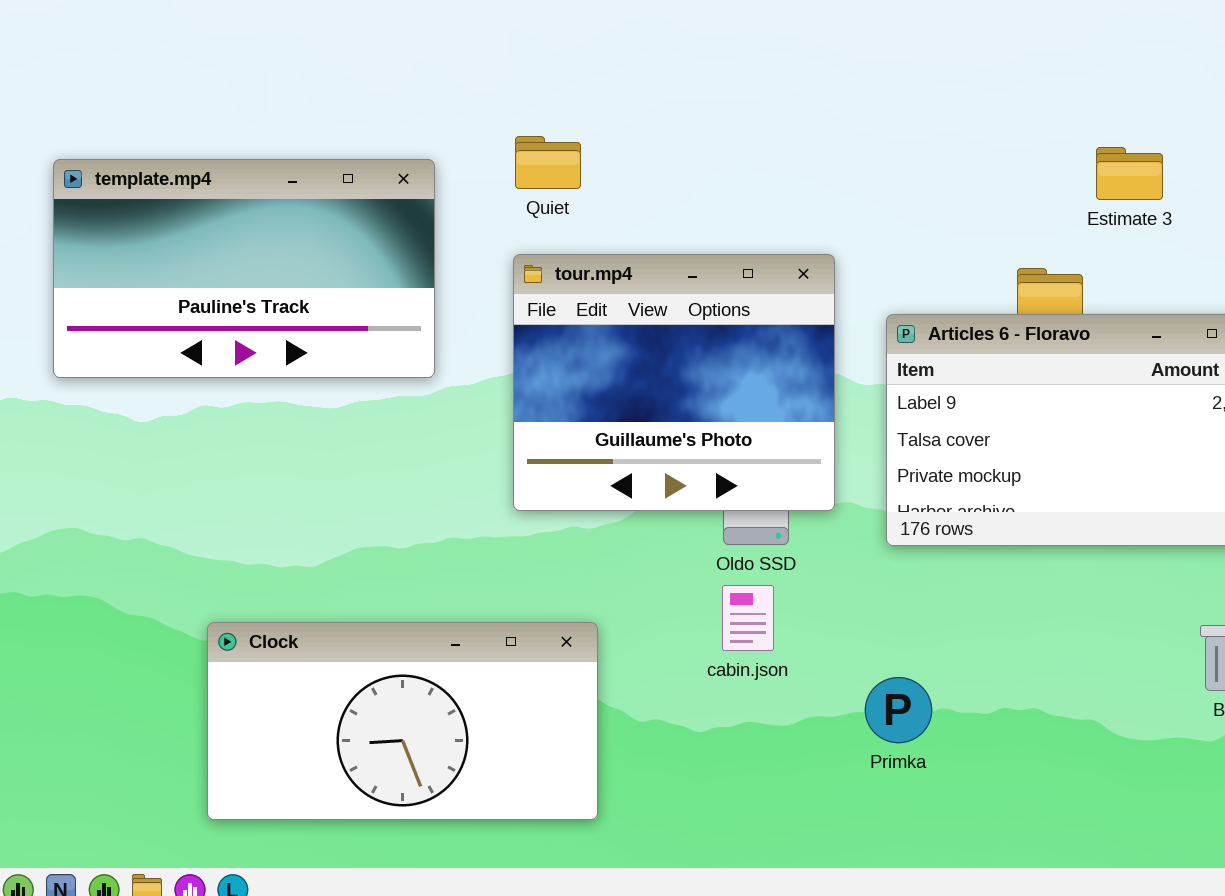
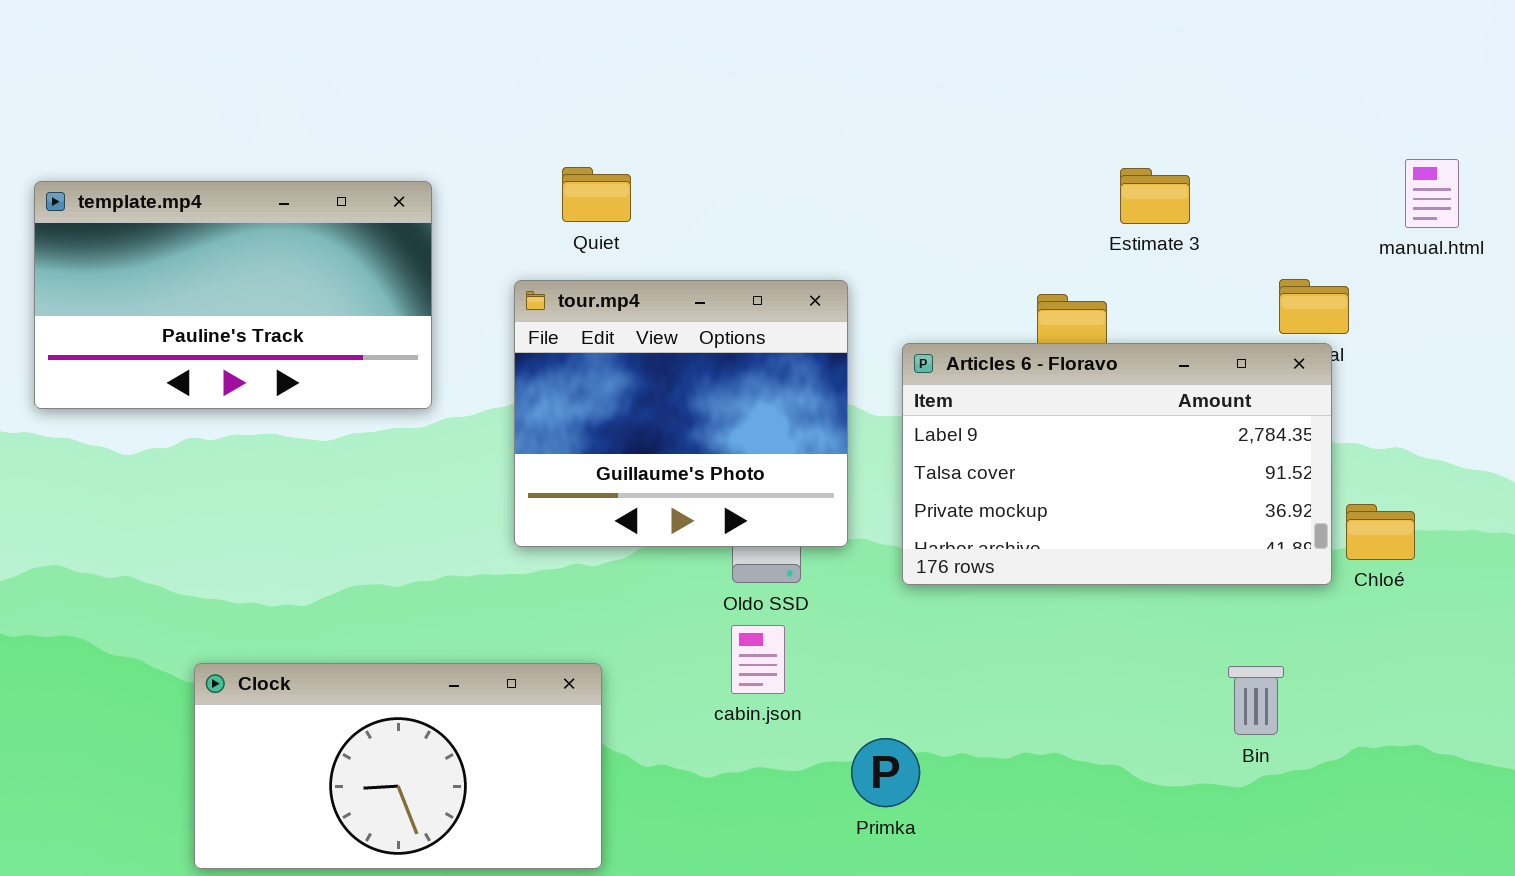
Quiet: [515,136,581,189] -> [562,167,631,222], moved
Primka: [865,677,932,743] -> [851,738,920,807], moved

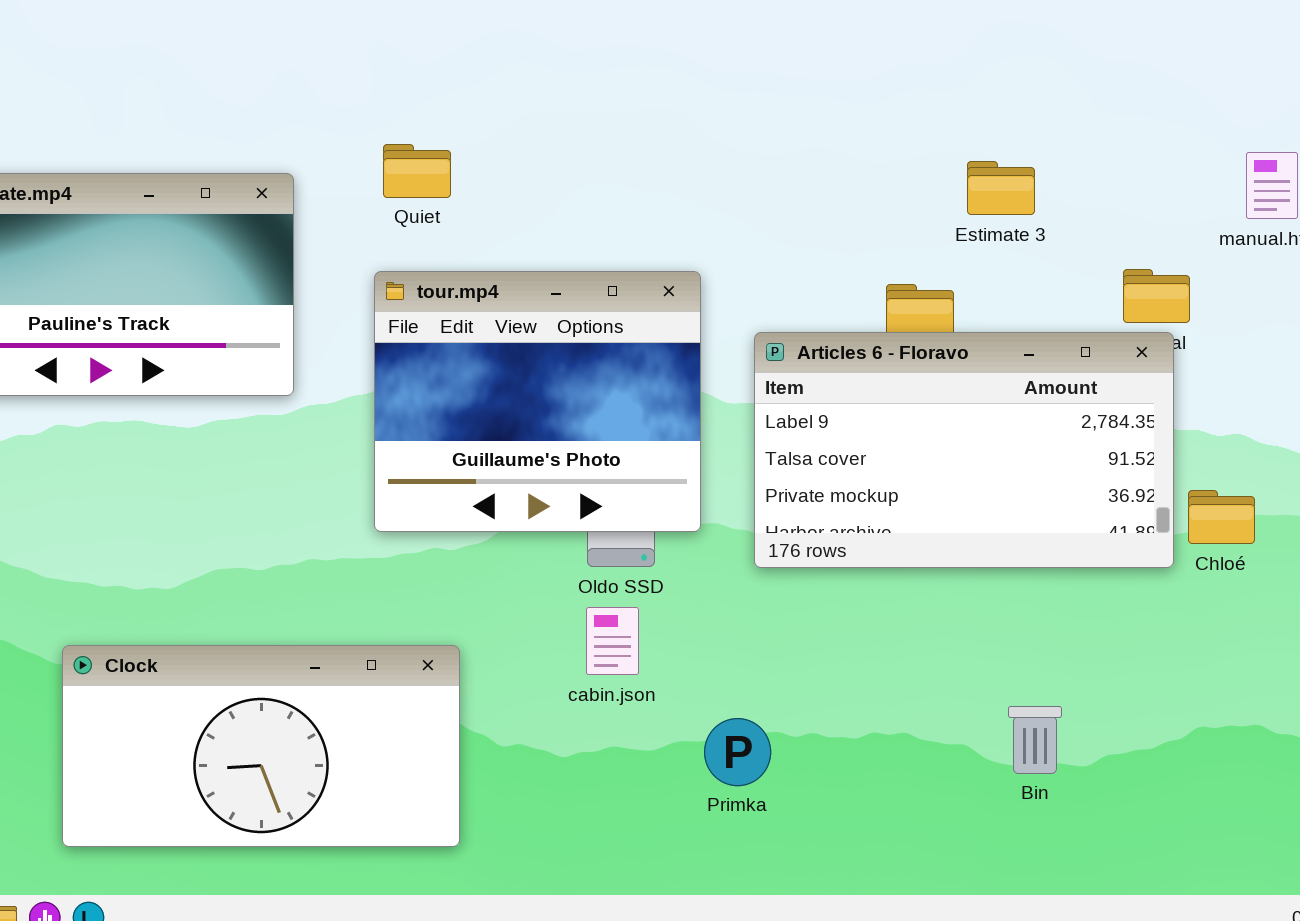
Quiet: [562,167,631,222] -> [383,144,451,198], moved
Bin: [1228,666,1284,735] -> [1008,706,1062,774], moved

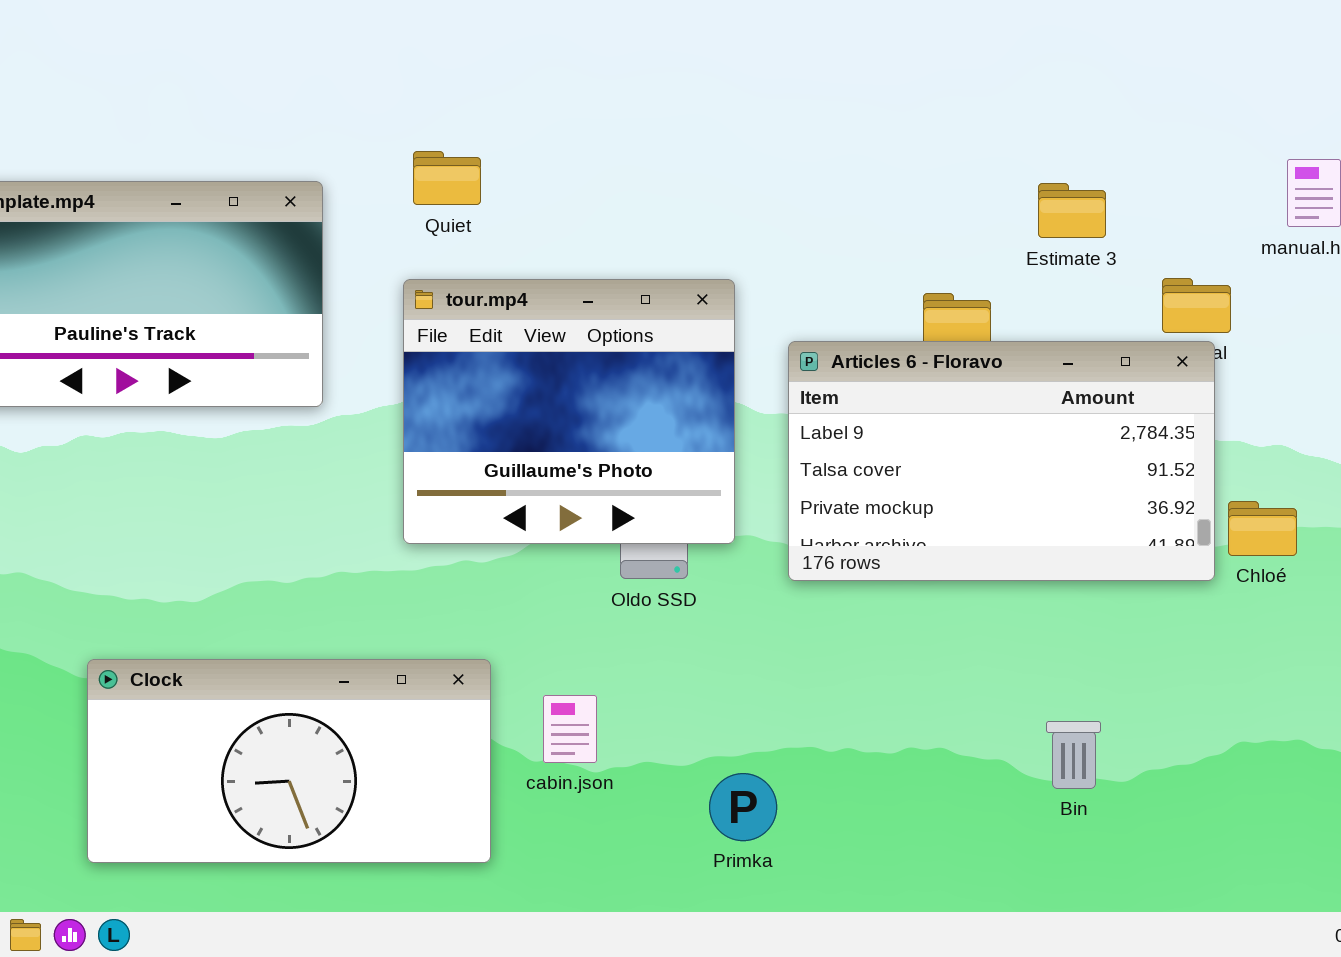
Estimate 3: [967,161,1035,215] -> [1038,183,1106,238], moved
cabin.json: [586,607,639,675] -> [543,695,597,763], moved
Primka: [704,718,771,786] -> [709,773,777,841], moved

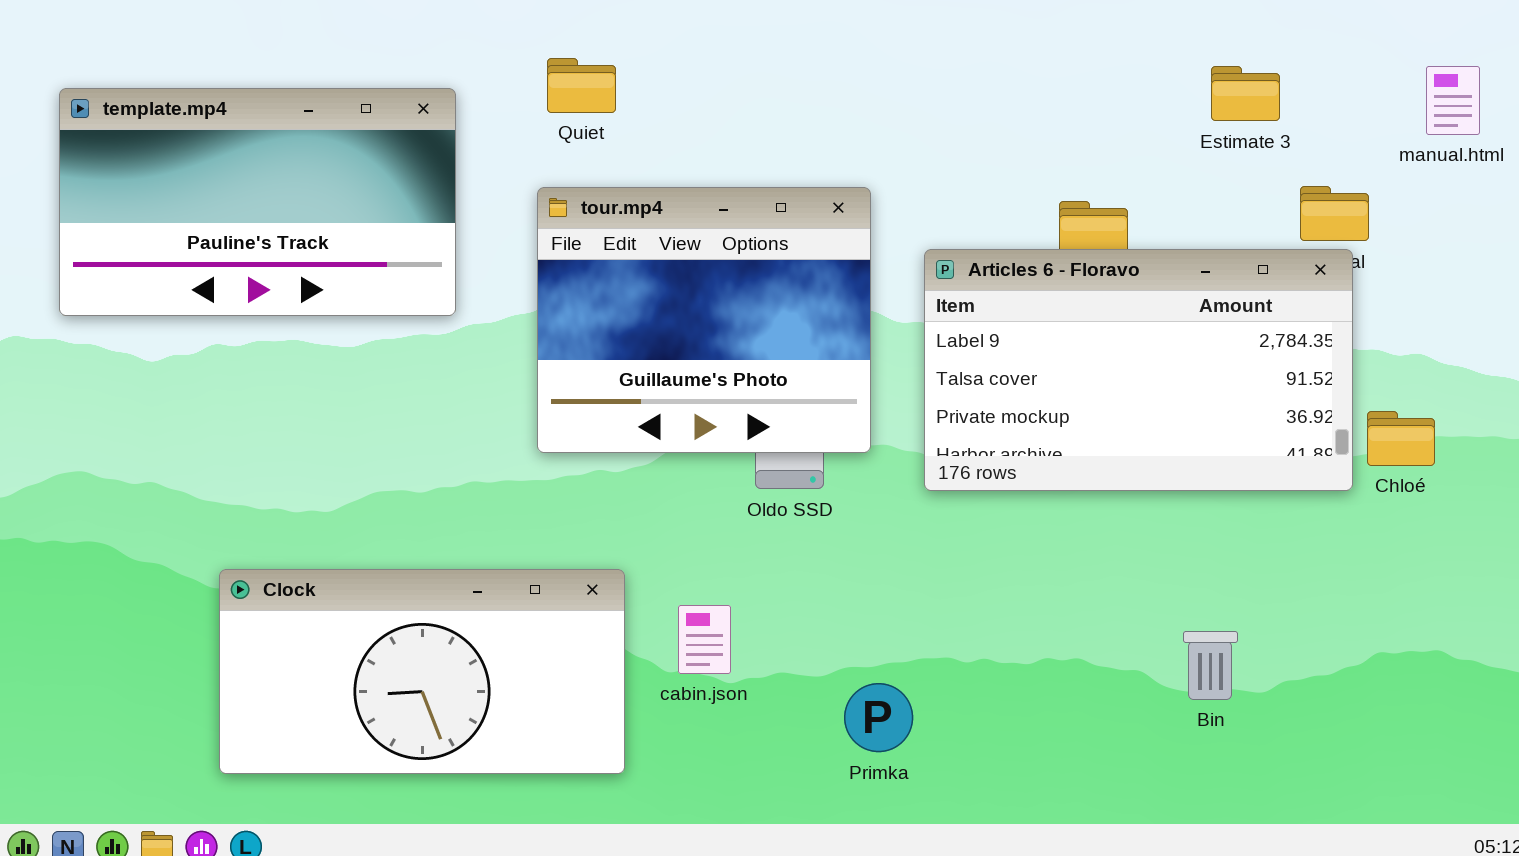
Estimate 3: [1038,183,1106,238] -> [1211,66,1280,121], moved

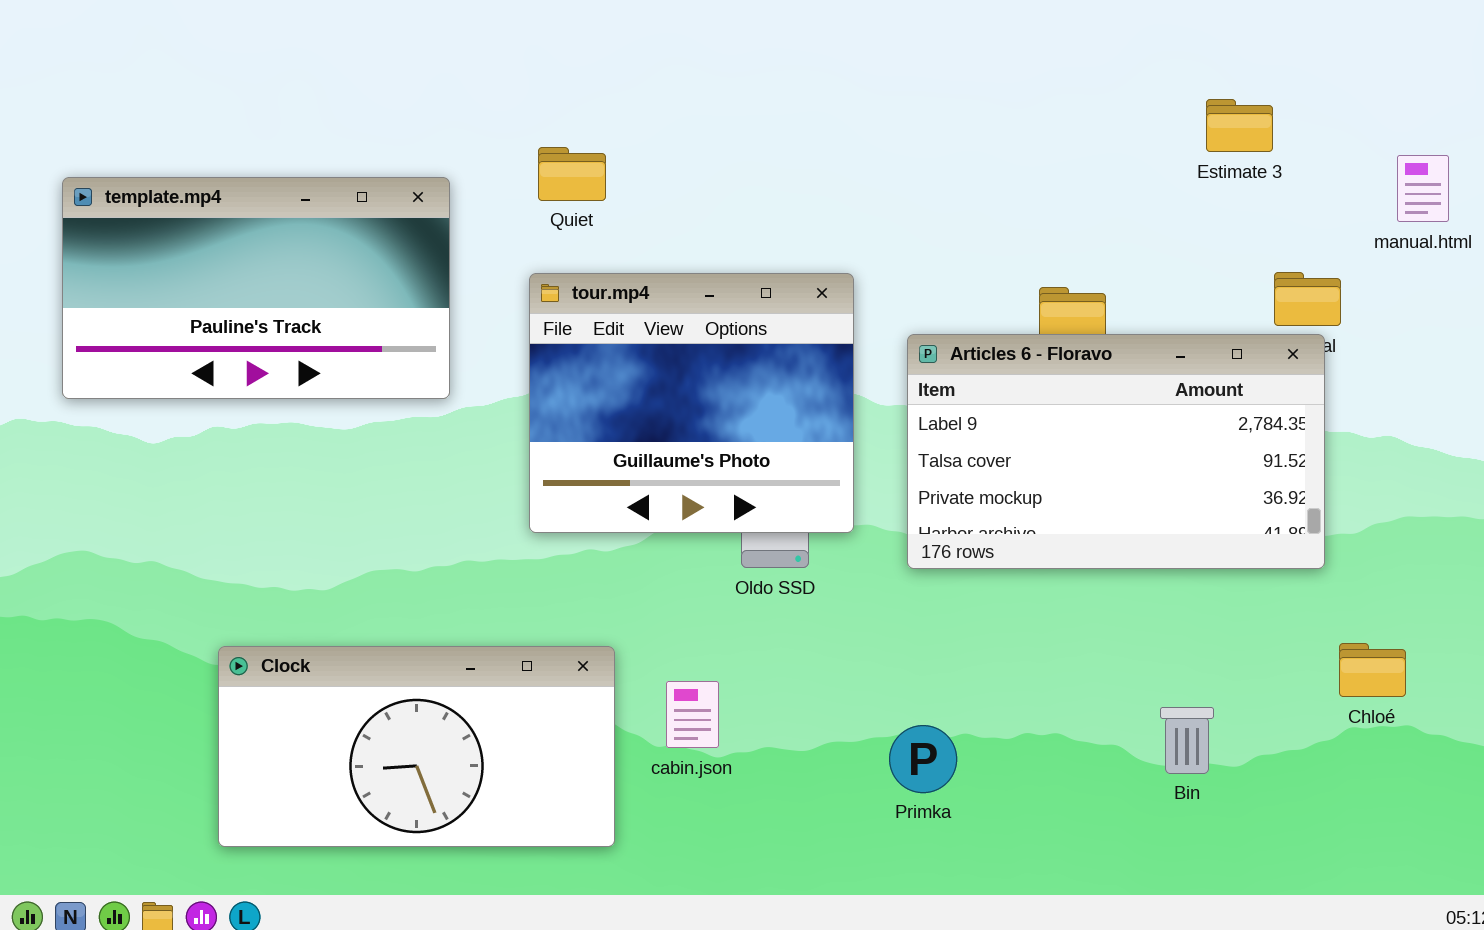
Estimate 3: [1211,66,1280,121] -> [1206,99,1273,152], moved
Chloé: [1367,411,1435,466] -> [1339,643,1406,697], moved
Primka: [844,683,913,752] -> [889,725,957,793], moved

